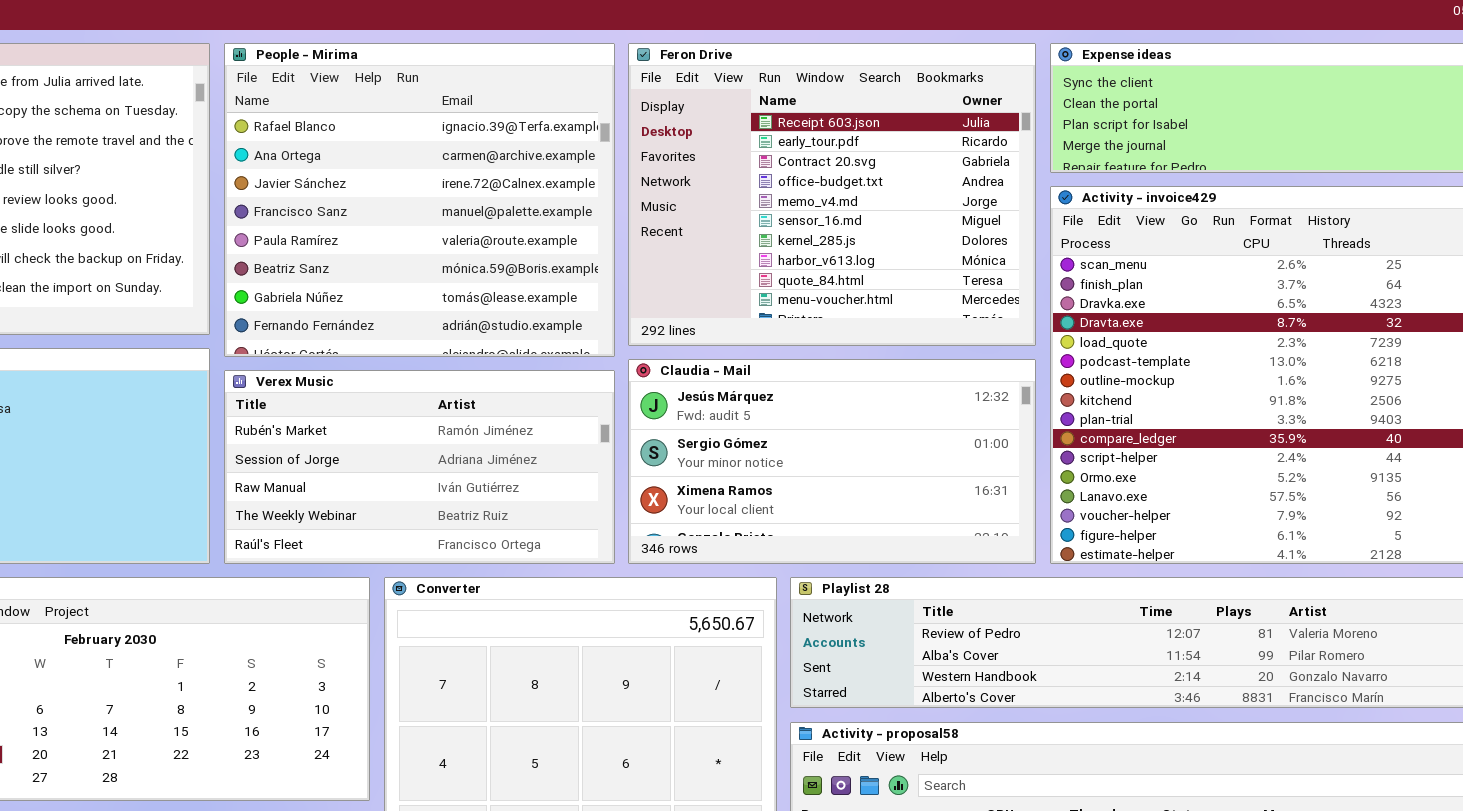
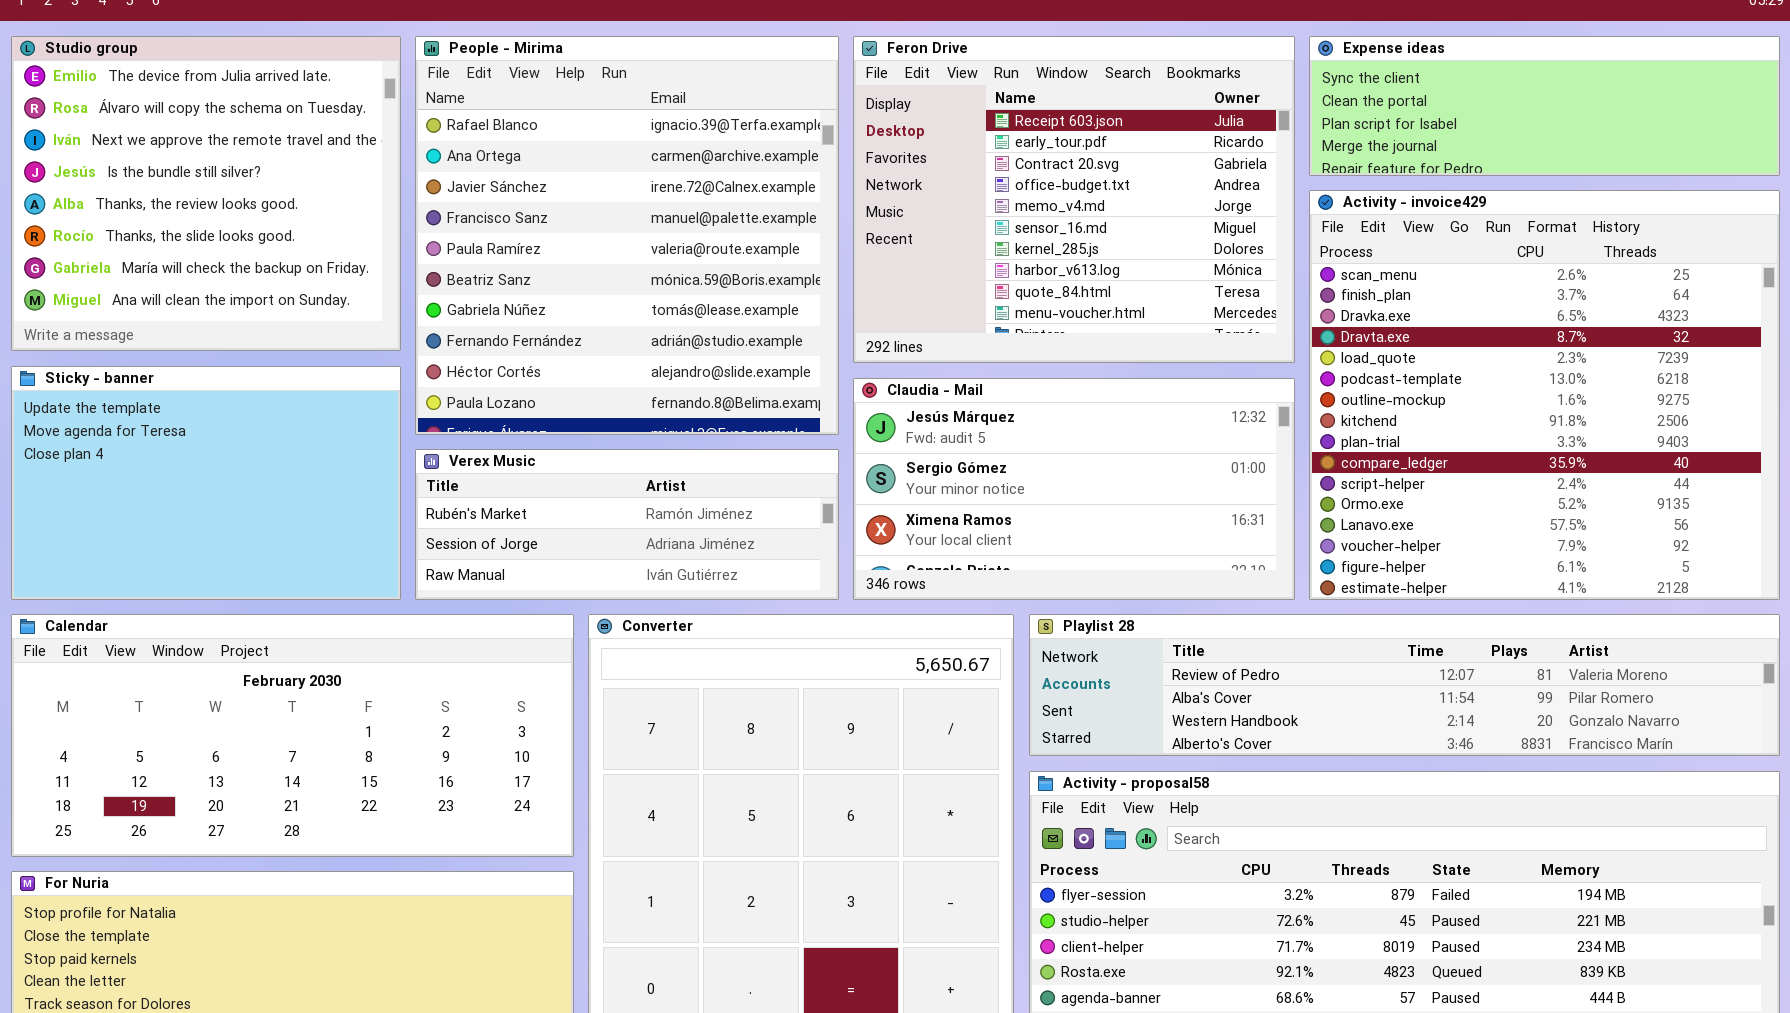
People - Mirima: [224,43,615,357] -> [415,36,839,435], resized
Verex Music: [224,370,615,564] -> [415,449,839,600], resized

